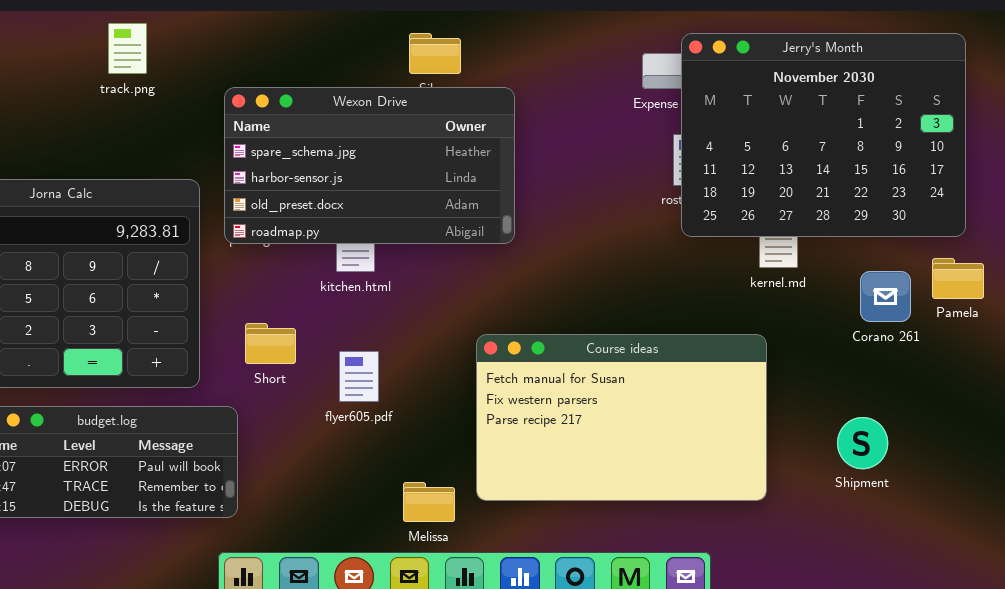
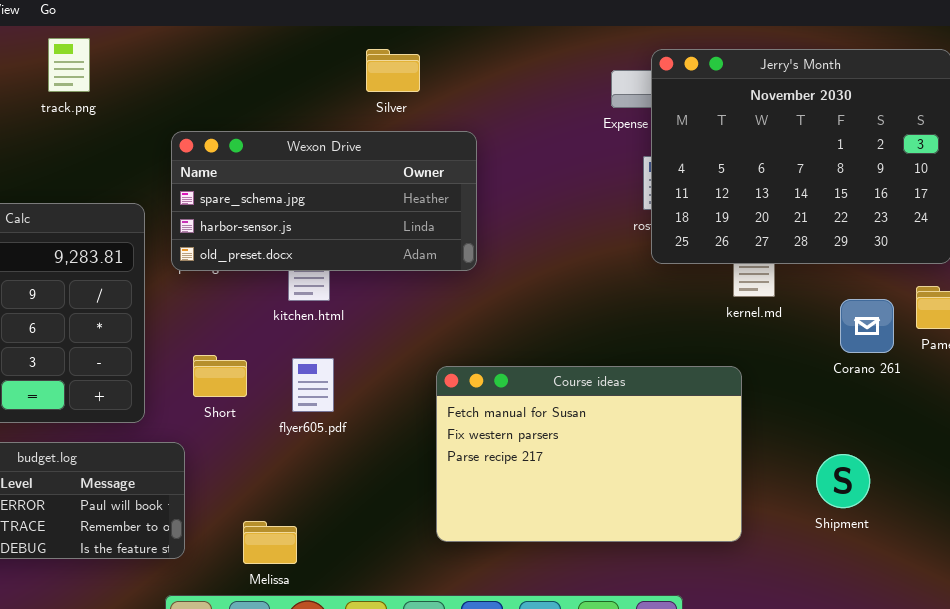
Wexon Drive: [224,87,515,244] -> [171,131,477,271], resized
flyer605.pdf: [339,351,379,402] -> [292,358,334,412], moved
Melissa: [403,482,455,522] -> [243,521,297,564], moved

